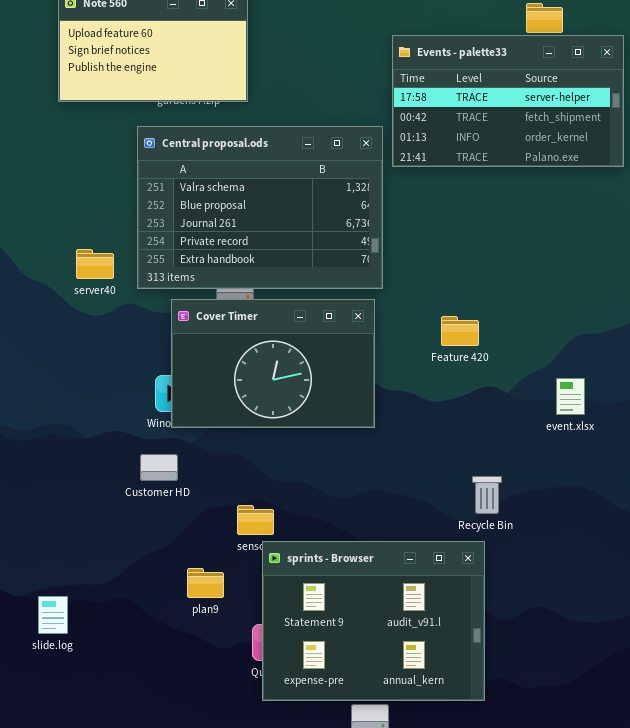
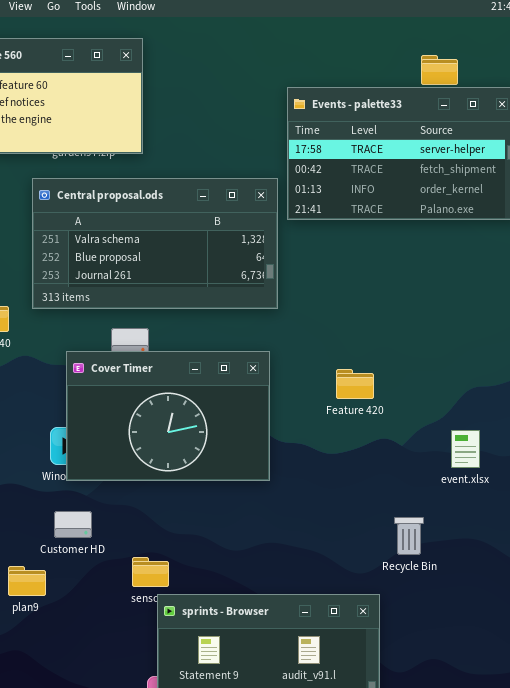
Central proposal.ods: [137,126,383,289] -> [32,178,278,309], resized
Customer HD: [140,454,178,481] -> [54,511,92,538], moved
Recycle Bin: [472,476,502,514] -> [394,517,424,555], moved
plan9: [187,568,224,598] -> [8,566,46,596], moved

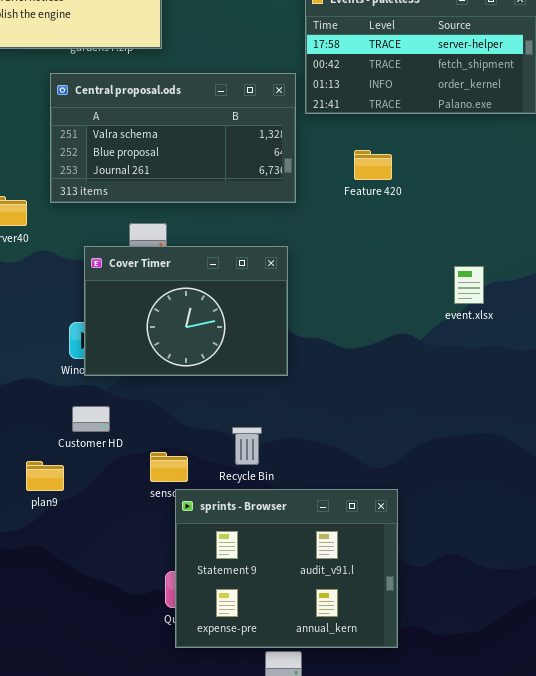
Feature 420: [336,369,374,399] -> [354,150,392,180], moved
event.xlsx: [451,430,480,468] -> [454,266,484,304], moved
Recycle Bin: [394,517,424,555] -> [232,427,262,465], moved

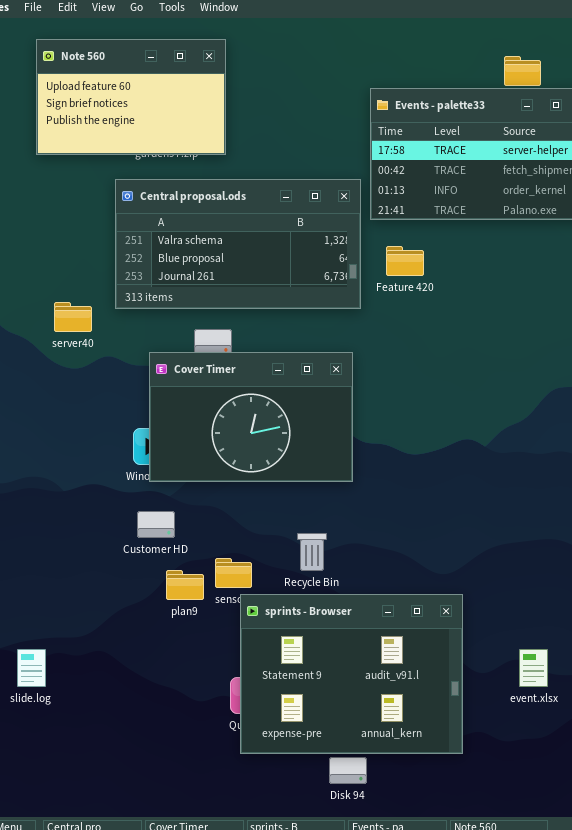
Feature 420: [354,150,392,180] -> [386,246,424,276], moved
event.xlsx: [454,266,484,304] -> [519,649,548,687], moved
plan9: [26,461,64,491] -> [166,570,204,600], moved

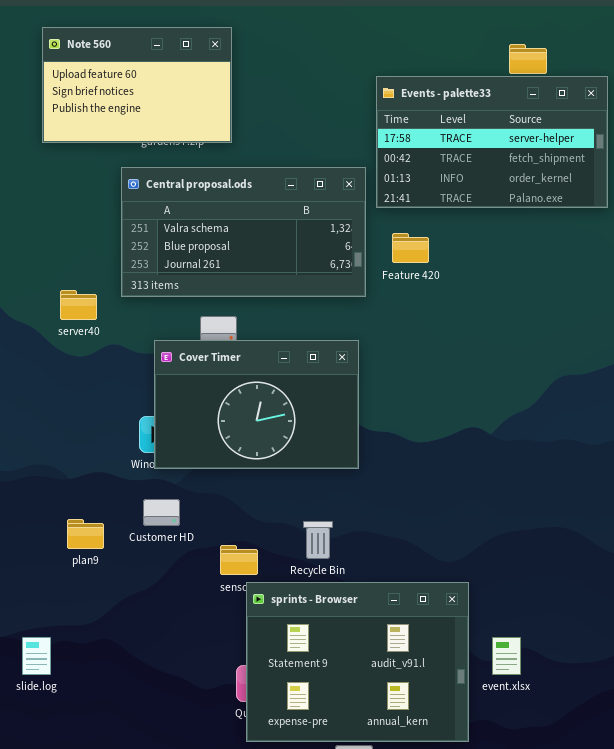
plan9: [166,570,204,600] -> [67,519,104,549], moved
event.xlsx: [519,649,548,687] -> [492,637,521,675], moved

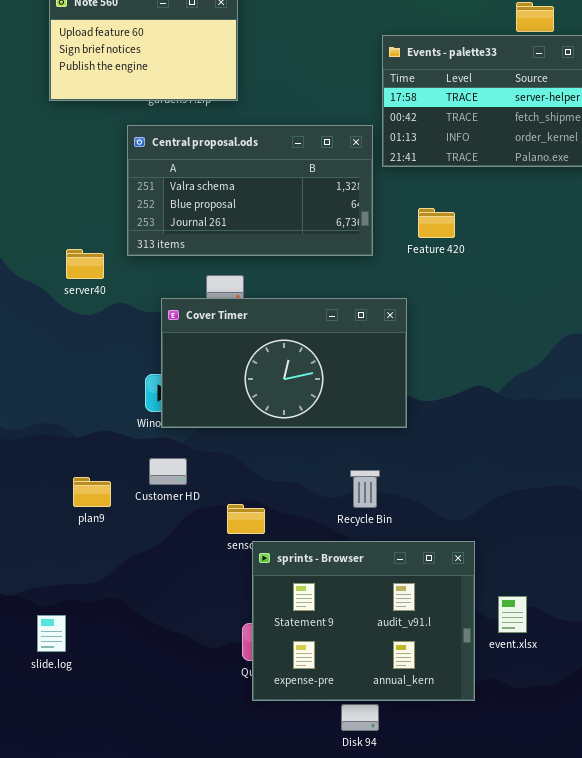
Feature 420: [392,233,429,263] -> [418,208,455,238], moved
Cover Timer: [154,340,359,469] -> [161,298,407,428], resized
Recycle Bin: [303,521,333,559] -> [350,470,380,508], moved
slide.log: [22,637,51,675] -> [37,615,66,652], moved

